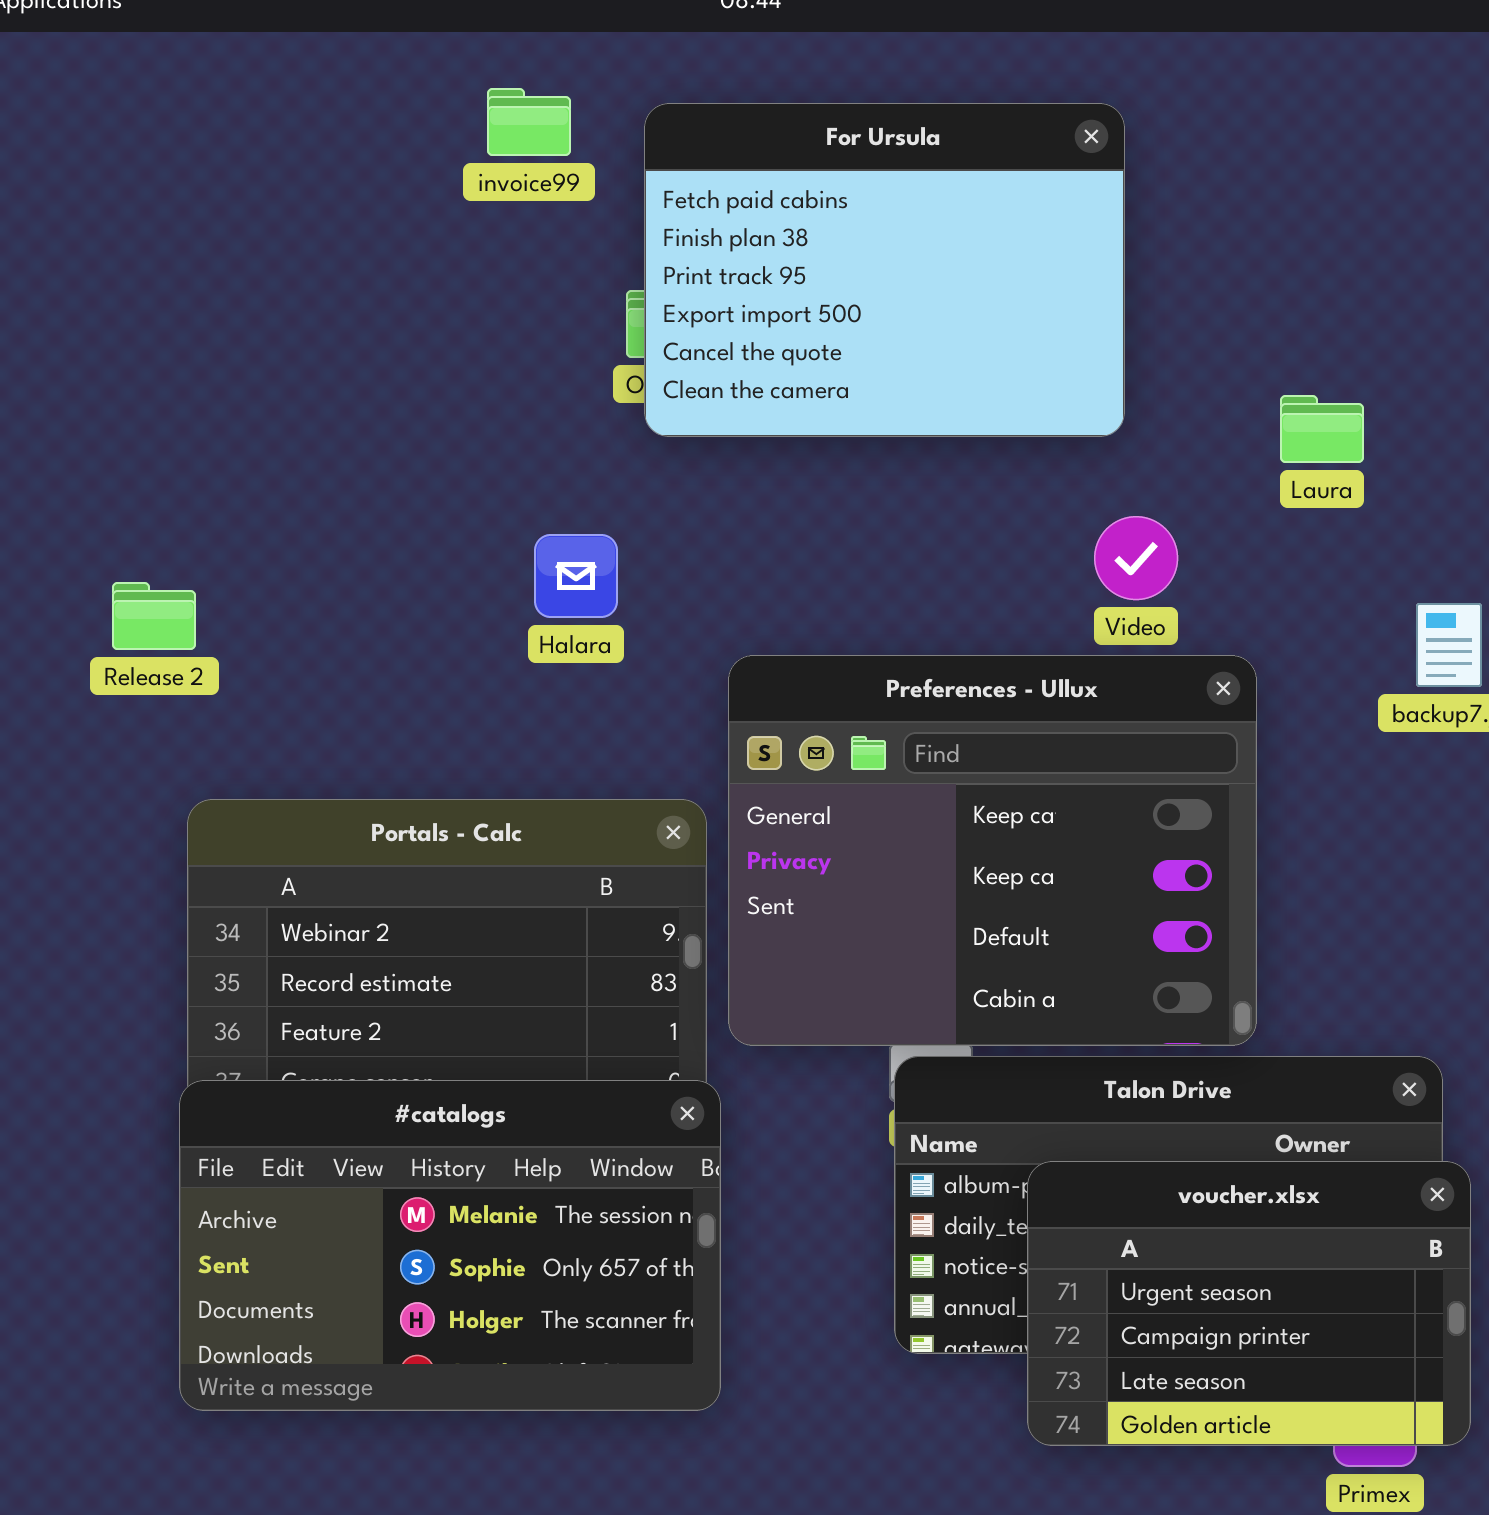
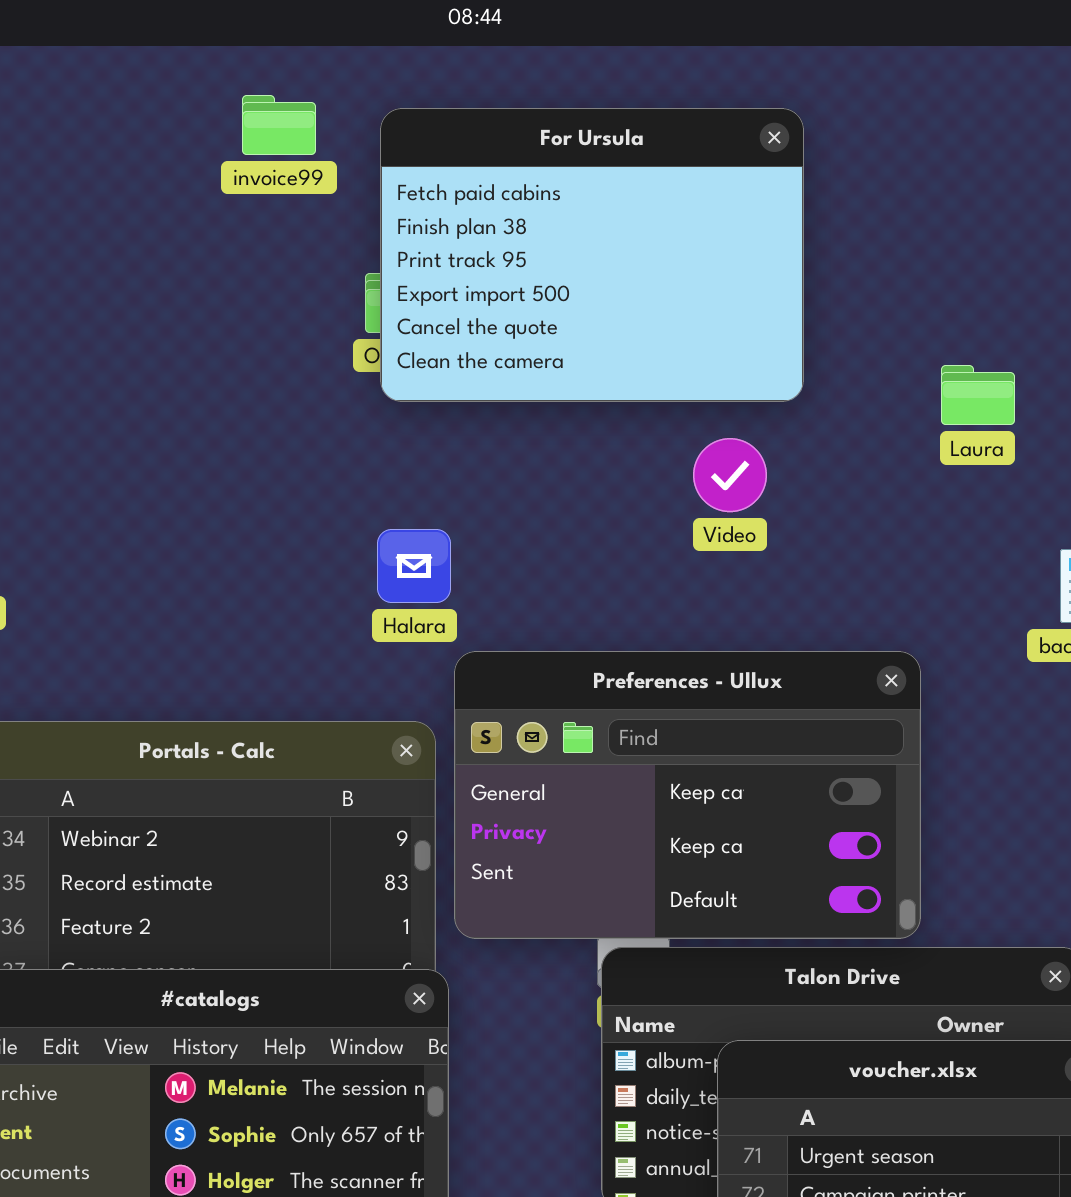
Video: [1094,516,1178,600] -> [693,438,767,512], moved
Halara: [534,534,618,618] -> [377,529,451,603], moved
Preferences - Ullux: [728,655,1257,1046] -> [454,651,921,939], resized

